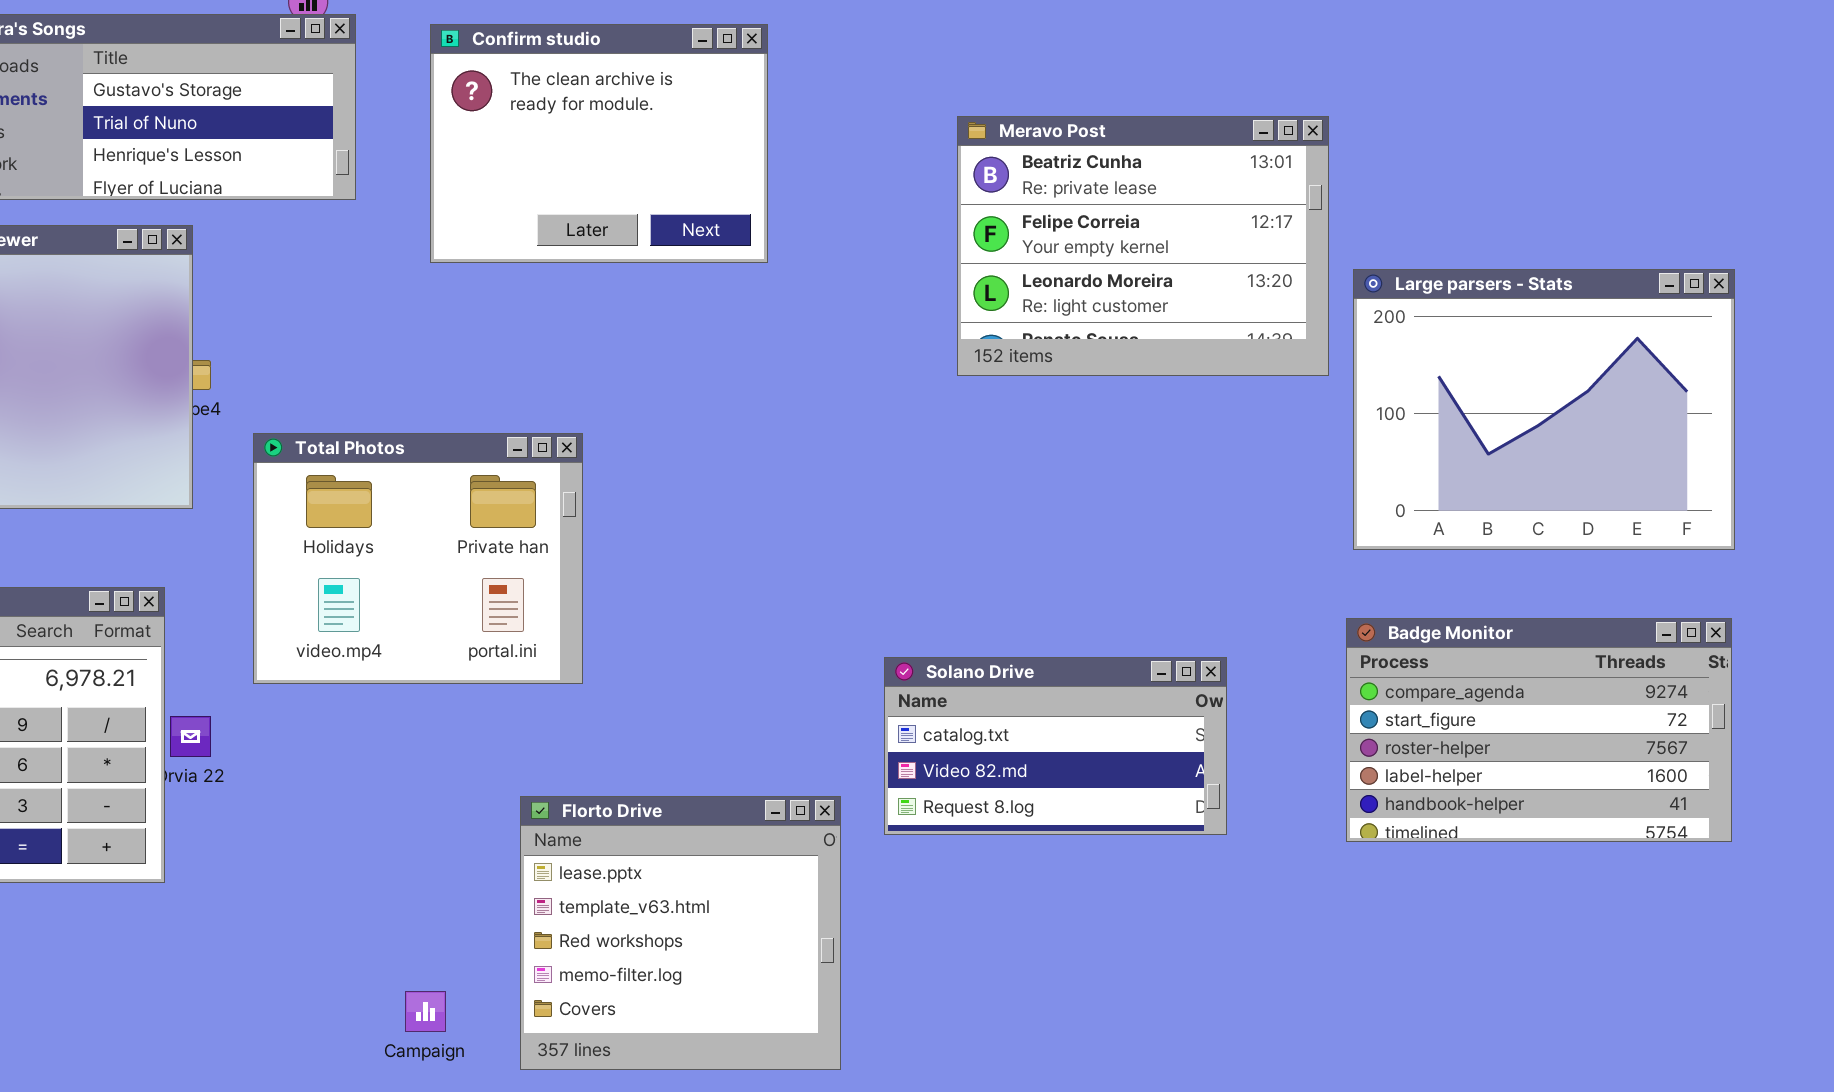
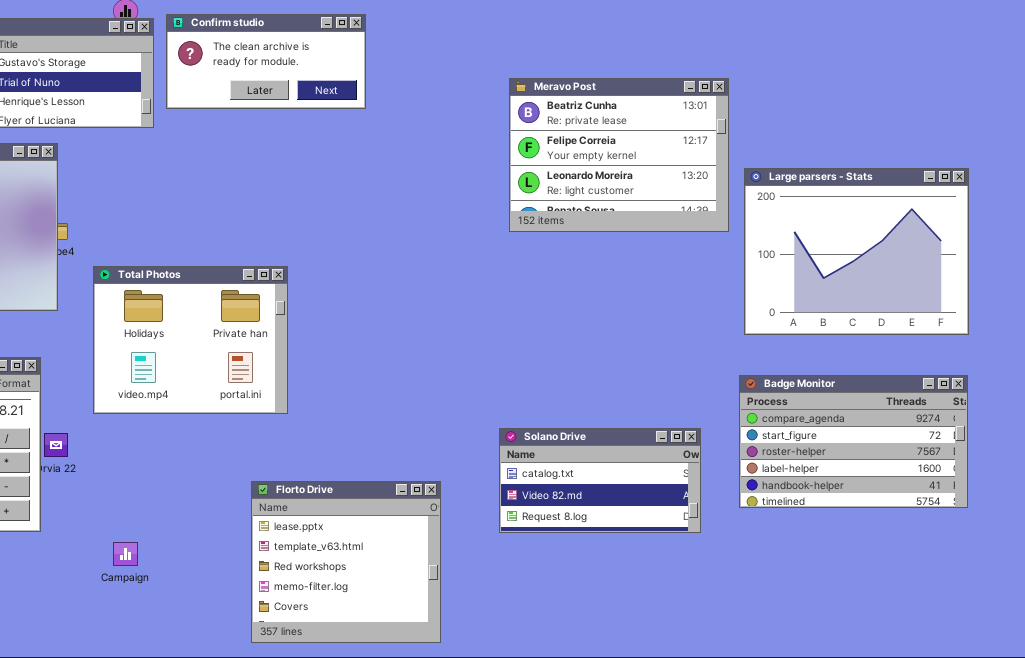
Confirm studio: [430,24,768,263] -> [166,14,366,109], moved, resized
Solano Drive: [884,657,1227,835] -> [499,428,701,533], moved
Campaign: [405,991,446,1032] -> [113,542,138,566], moved

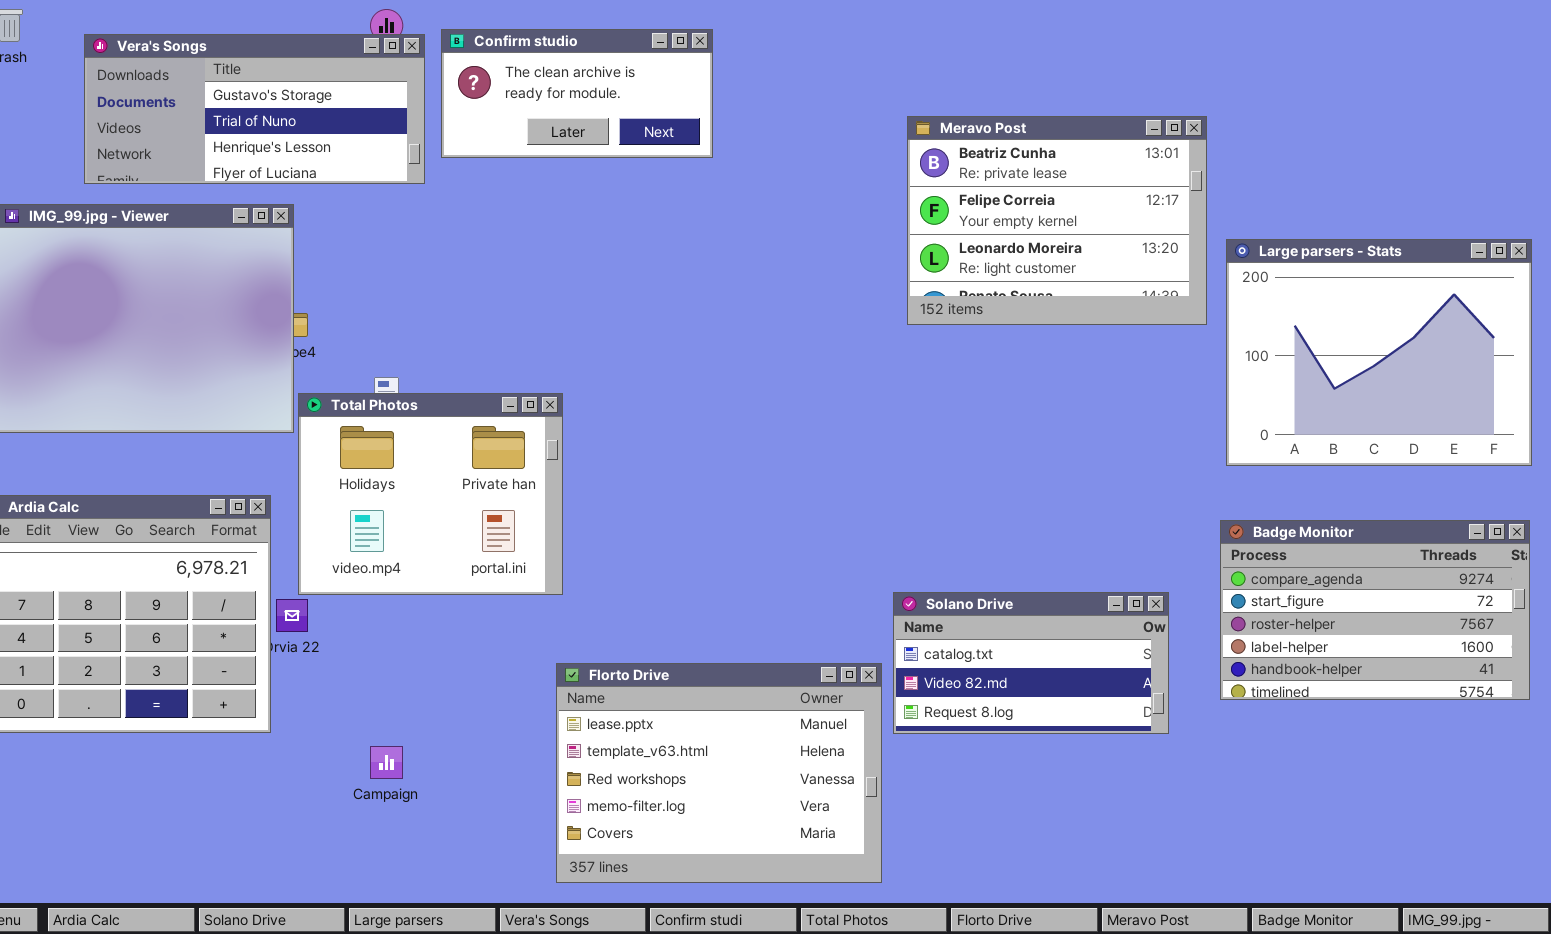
Total Photos: [93,266,288,414] -> [298,393,563,595], moved
Florto Drive: [251,481,441,643] -> [556,663,882,883], resized

